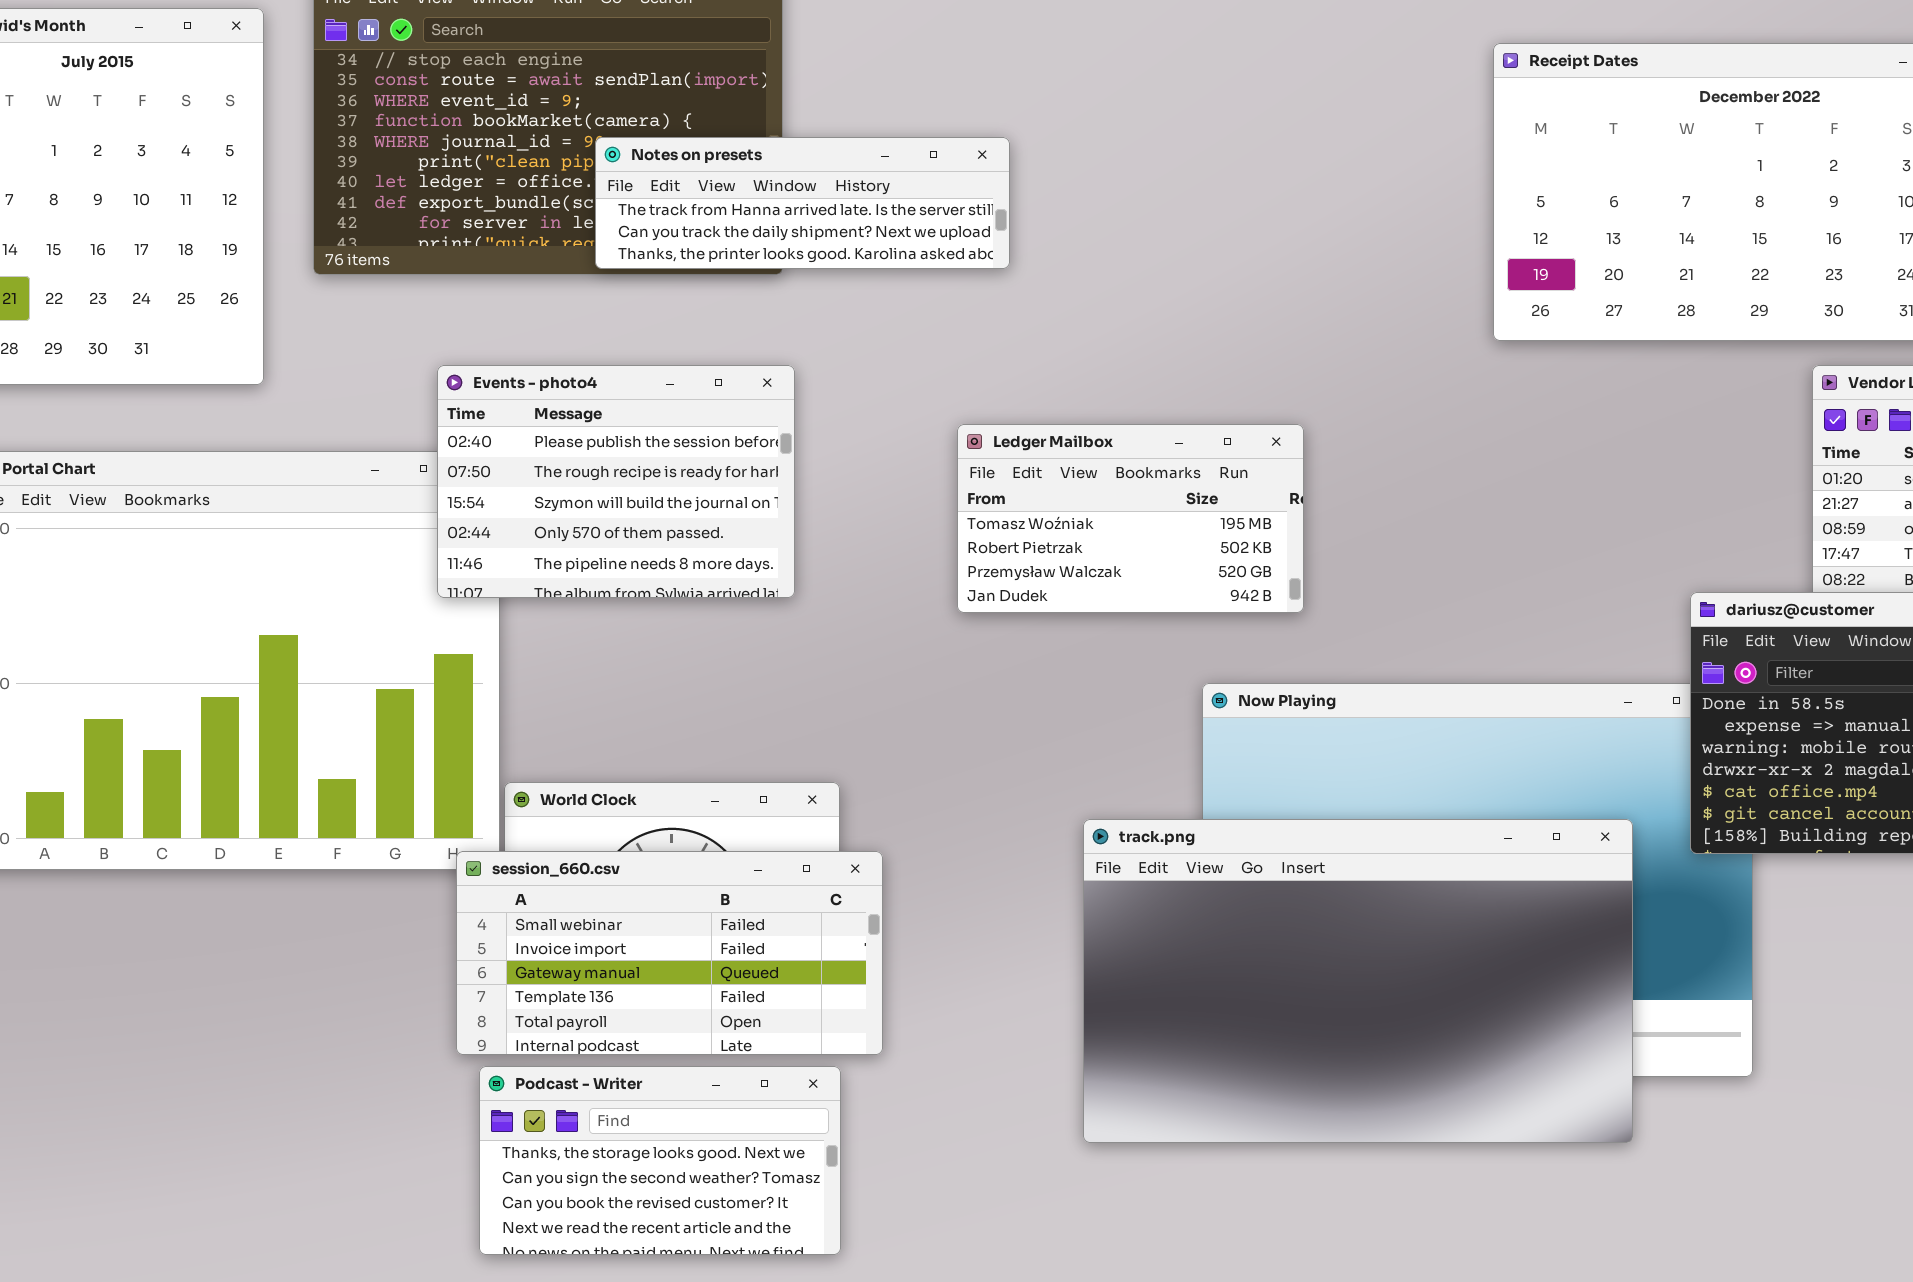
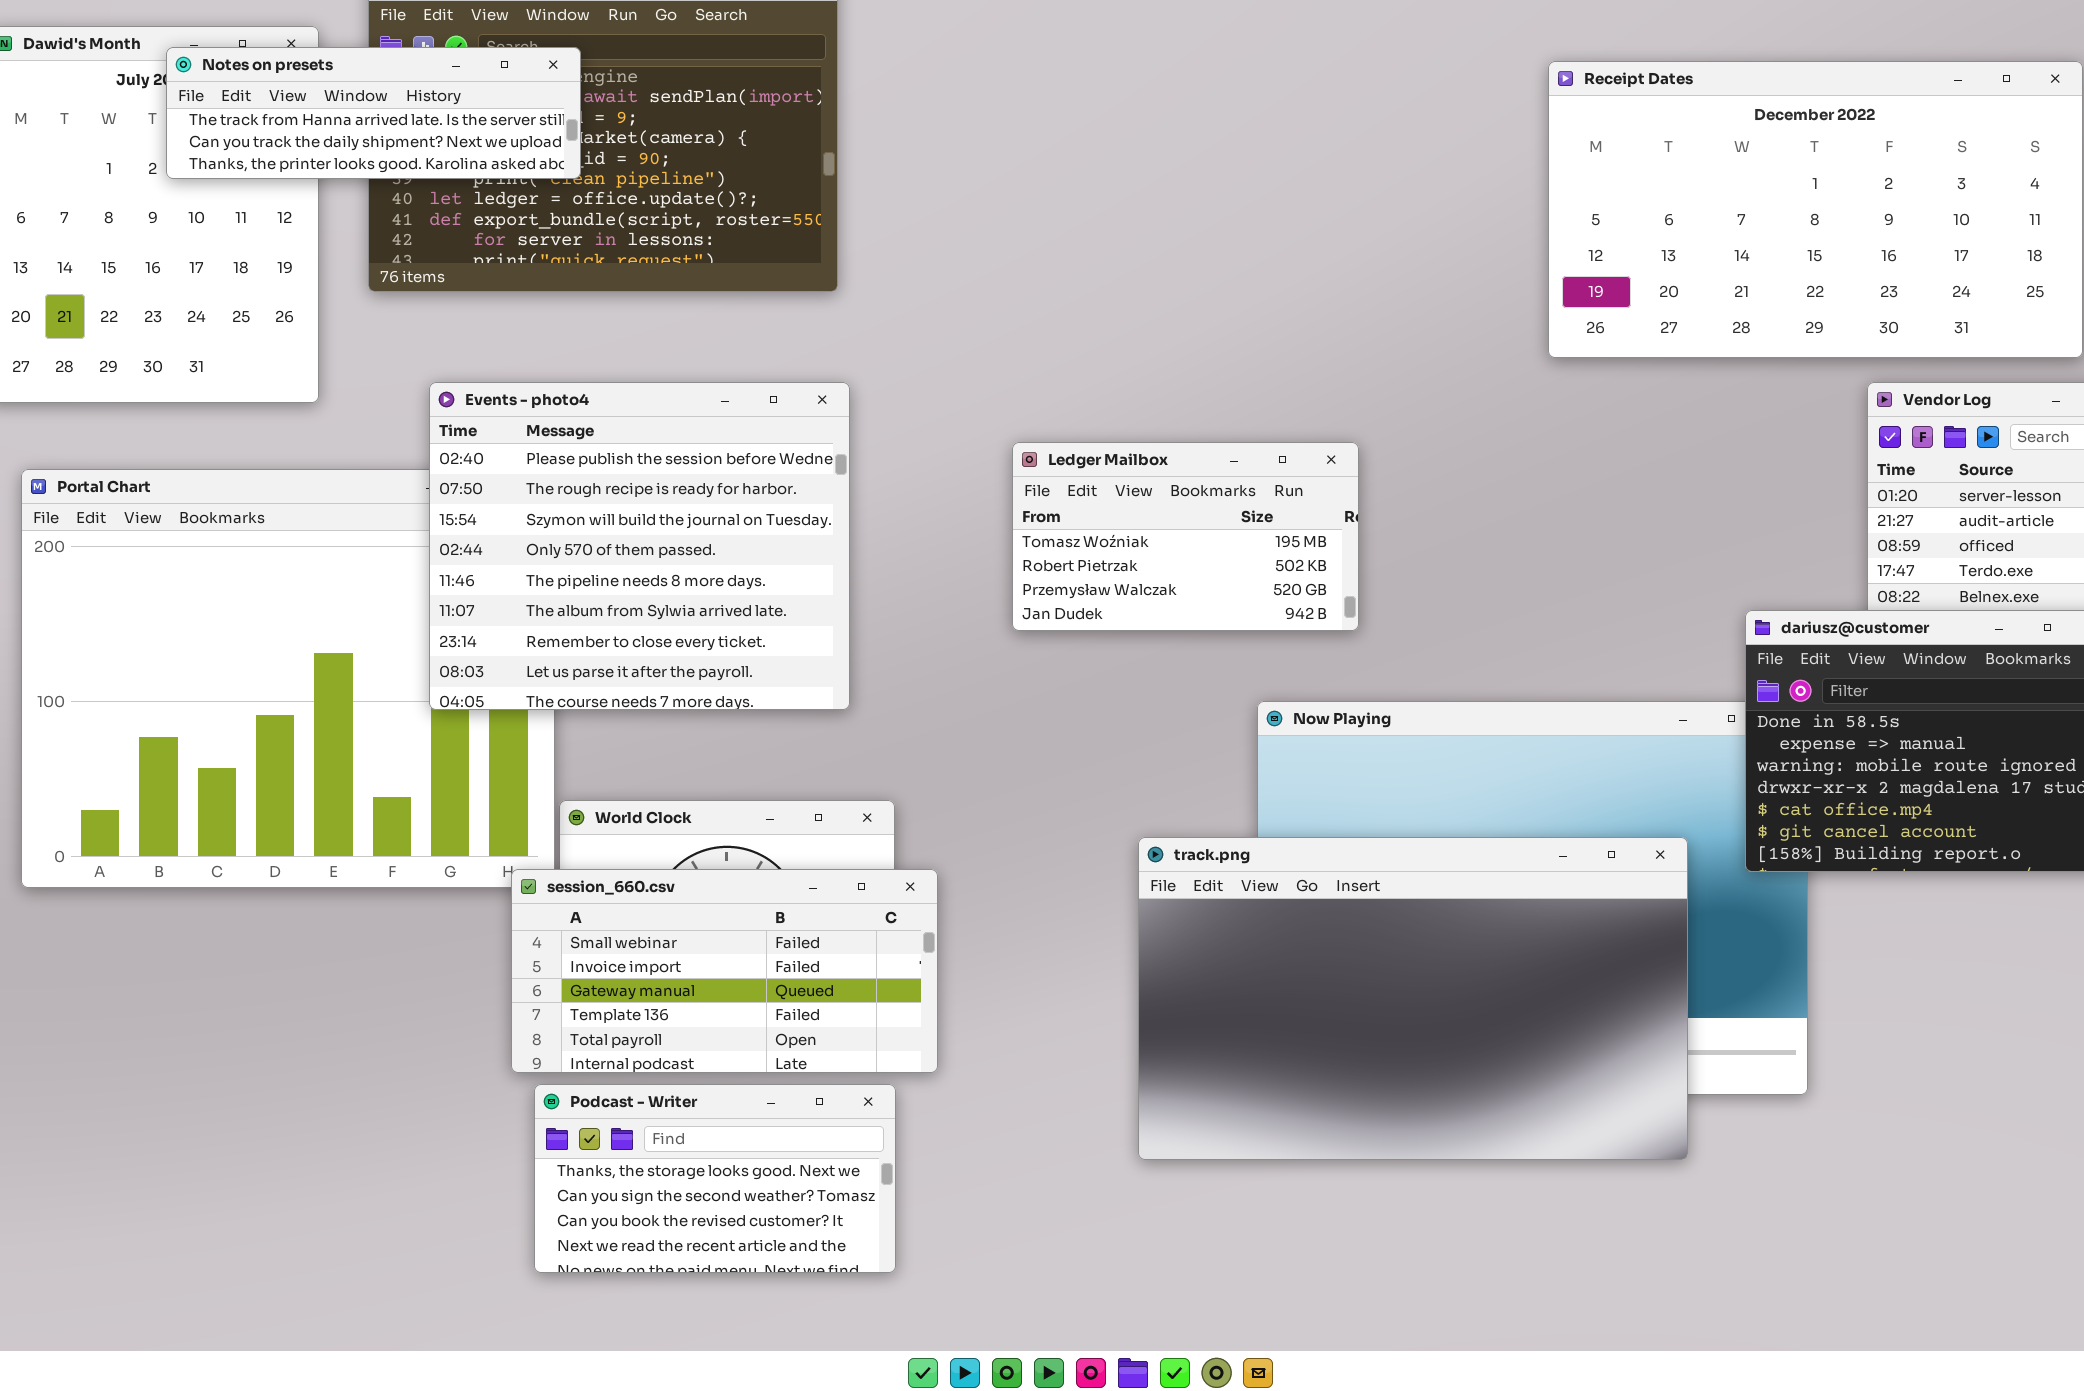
Notes on presets: [595,137,1010,269] -> [166,47,581,179], moved
Events - photo4: [437,365,795,598] -> [429,382,850,710], resized

